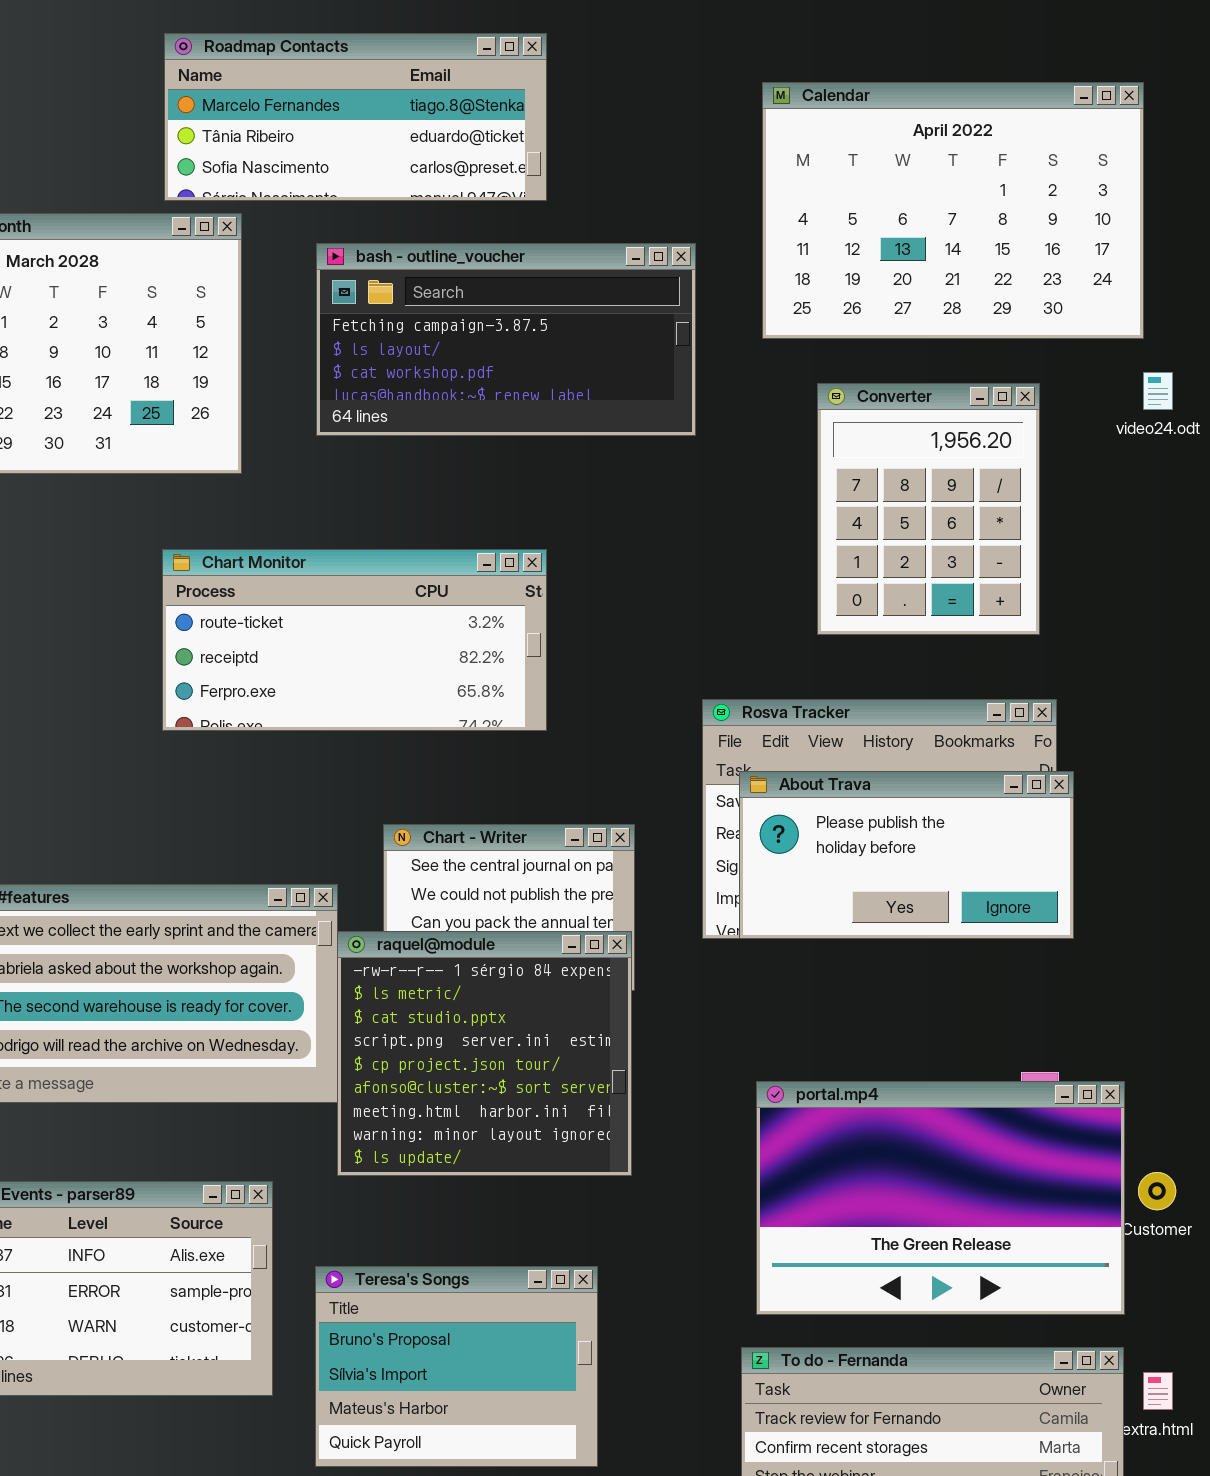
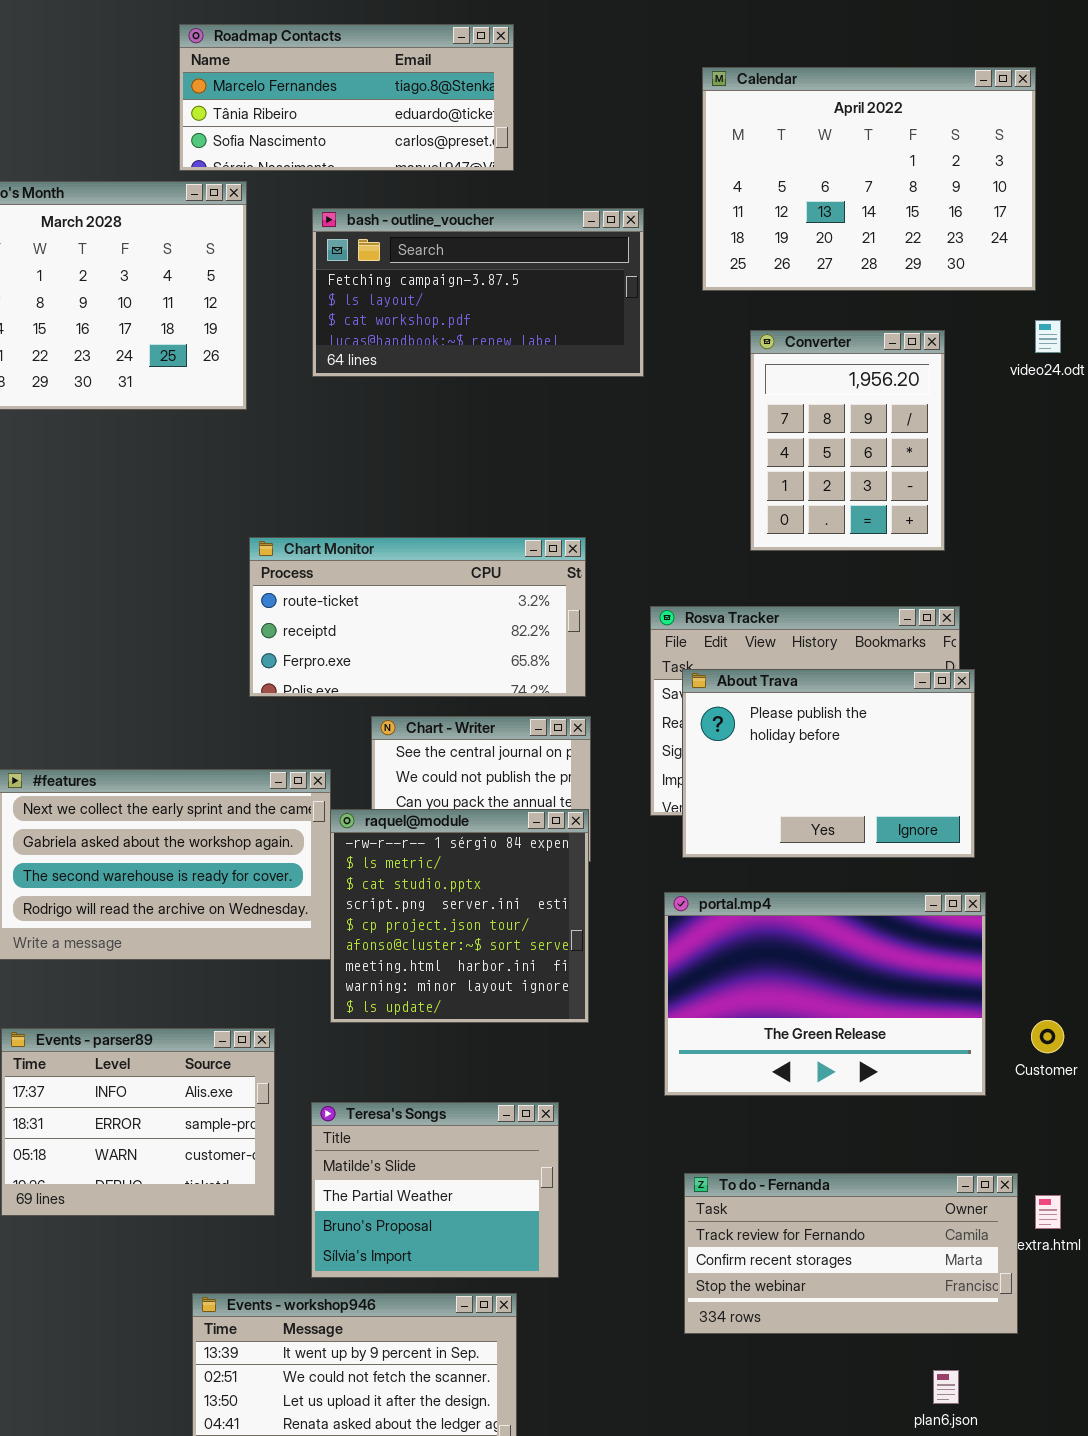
Chart Monitor: [162,549,547,731] -> [249,537,586,697], moved
About Trava: [739,771,1074,939] -> [682,669,975,858], resized
portal.mp4: [756,1081,1125,1315] -> [664,892,986,1096], moved
Teresa's Songs: [315,1266,598,1467] -> [311,1102,559,1278], scrolled up 2 rows

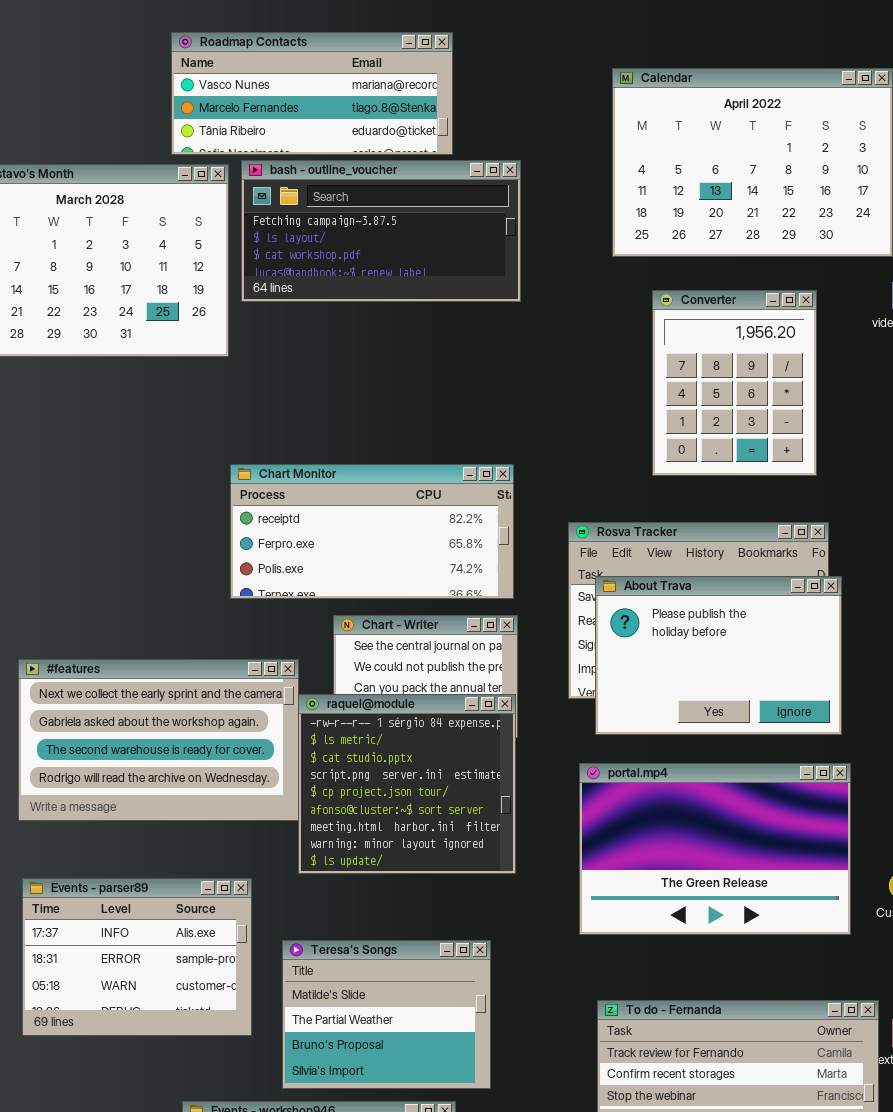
Roadmap Contacts: [179,24,514,171] -> [171,32,453,155], scrolled up 1 row
bash - outline_voucher: [312,208,644,377] -> [241,160,521,302], moved
Chart Monitor: [249,537,586,697] -> [230,464,514,599], scrolled down 1 row

